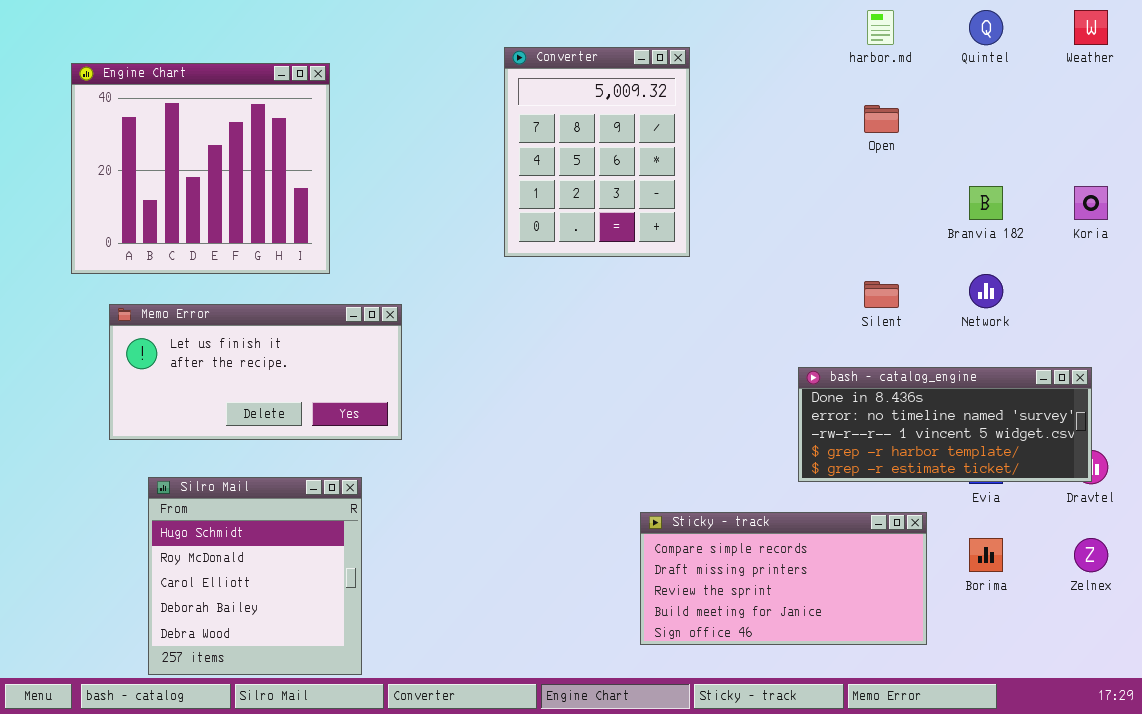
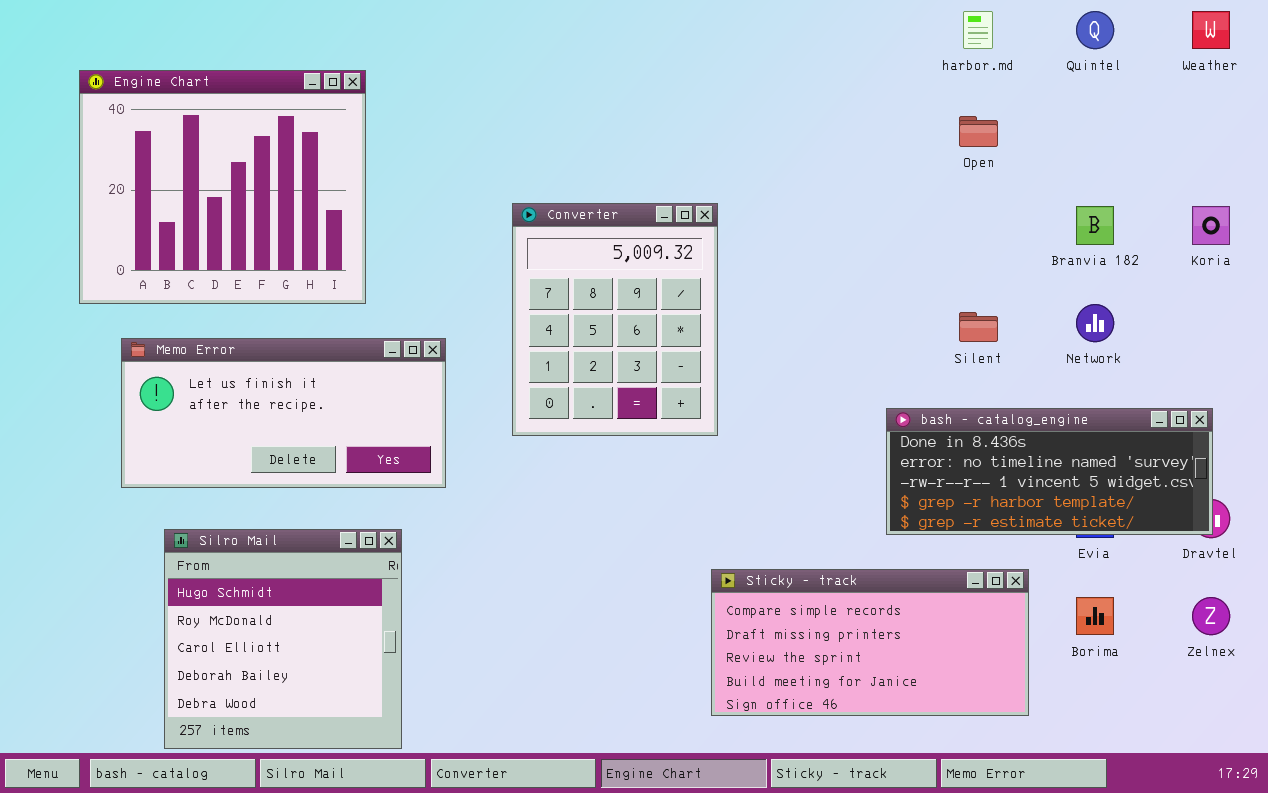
Converter: [504,47,690,257] -> [512,203,718,436], moved

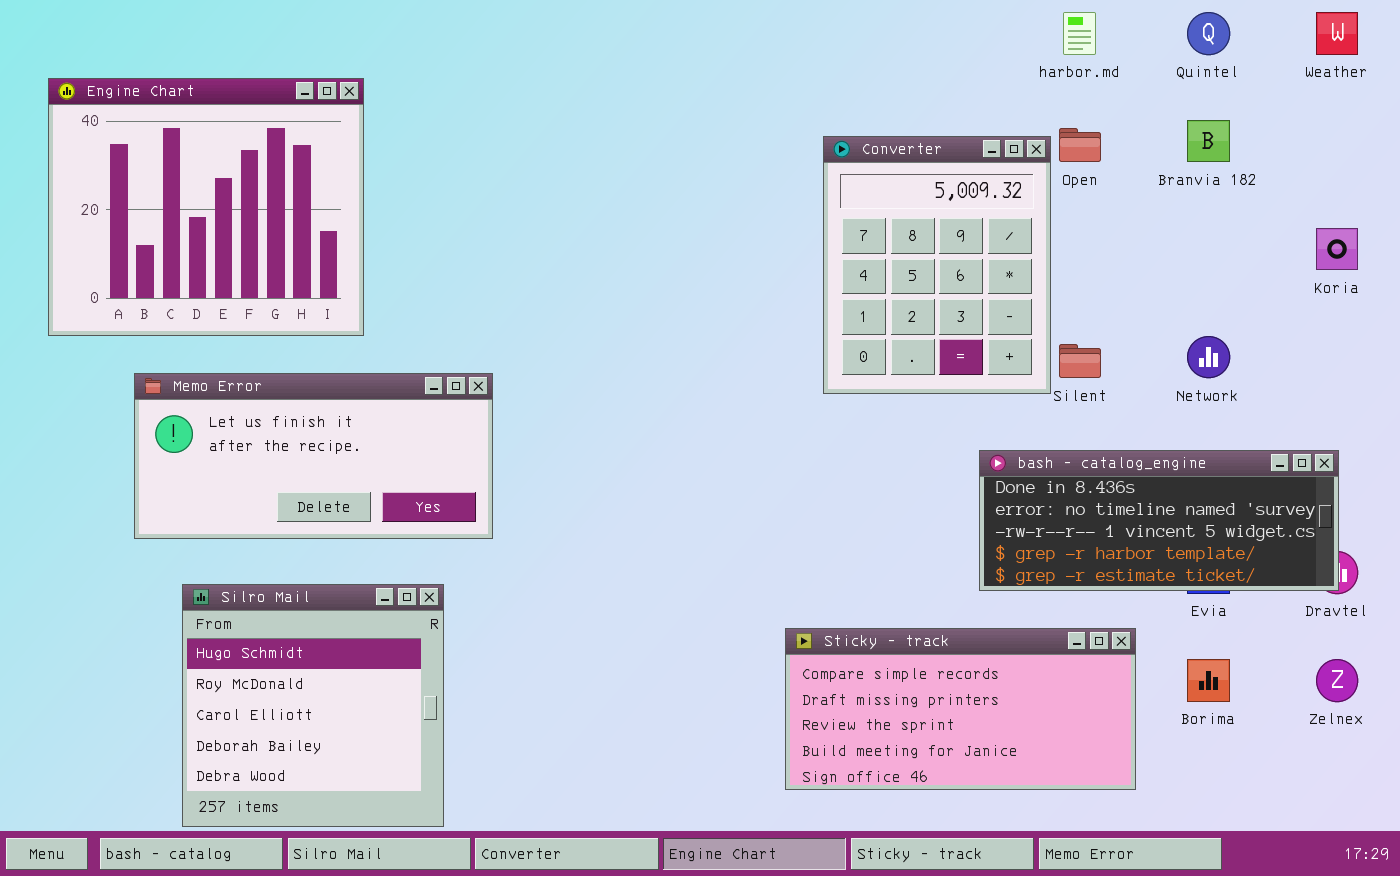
Engine Chart: [79,70,366,304] -> [48,78,364,336], moved
Converter: [512,203,718,436] -> [823,136,1051,394], moved
Branvia 182: [1076,206,1114,245] -> [1187,120,1230,162], moved

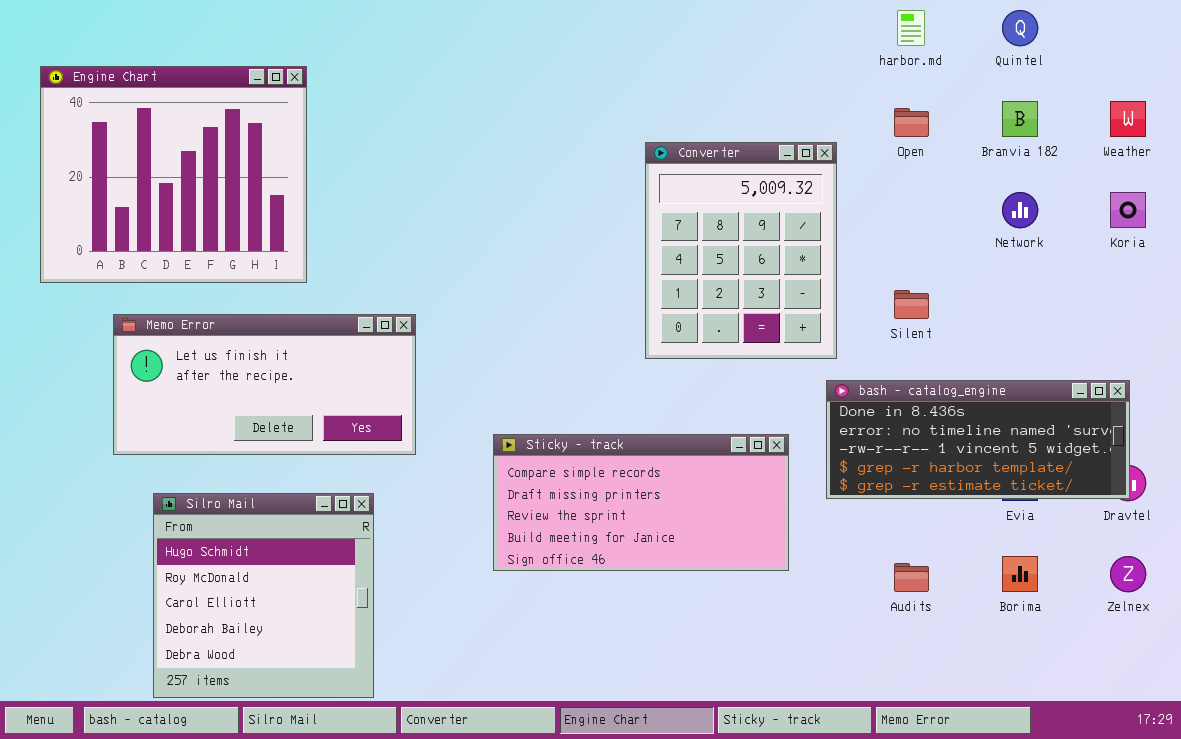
Weather: [1316,12,1358,55] -> [1110,101,1146,137], moved
Converter: [823,136,1051,394] -> [645,142,837,359], moved
Network: [1187,336,1230,378] -> [1002,192,1038,228], moved
Sticky - track: [785,628,1136,790] -> [493,434,789,571], moved

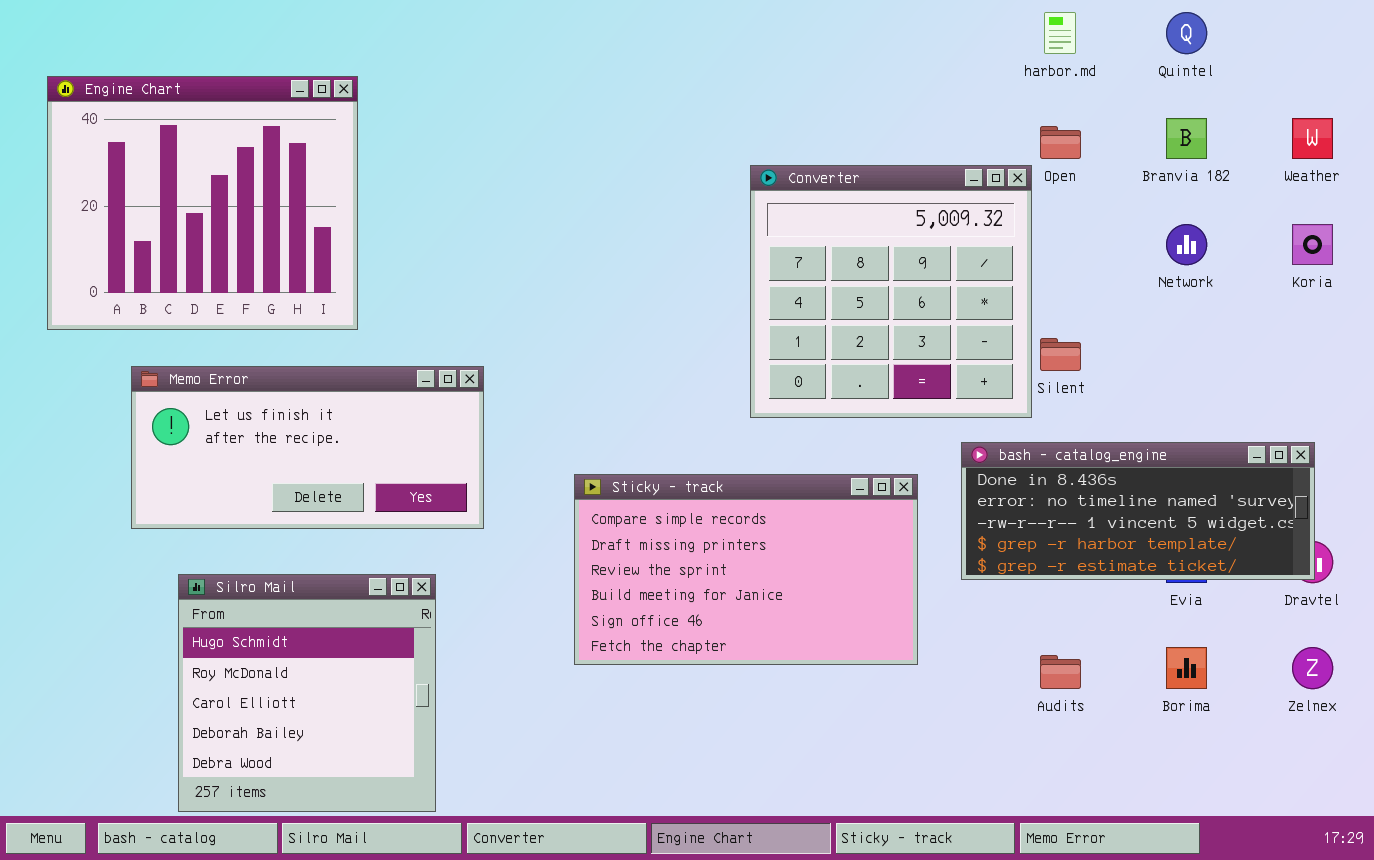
Converter: [645,142,837,359] -> [750,165,1032,418], resized
Sticky - track: [493,434,789,571] -> [574,474,918,665], resized

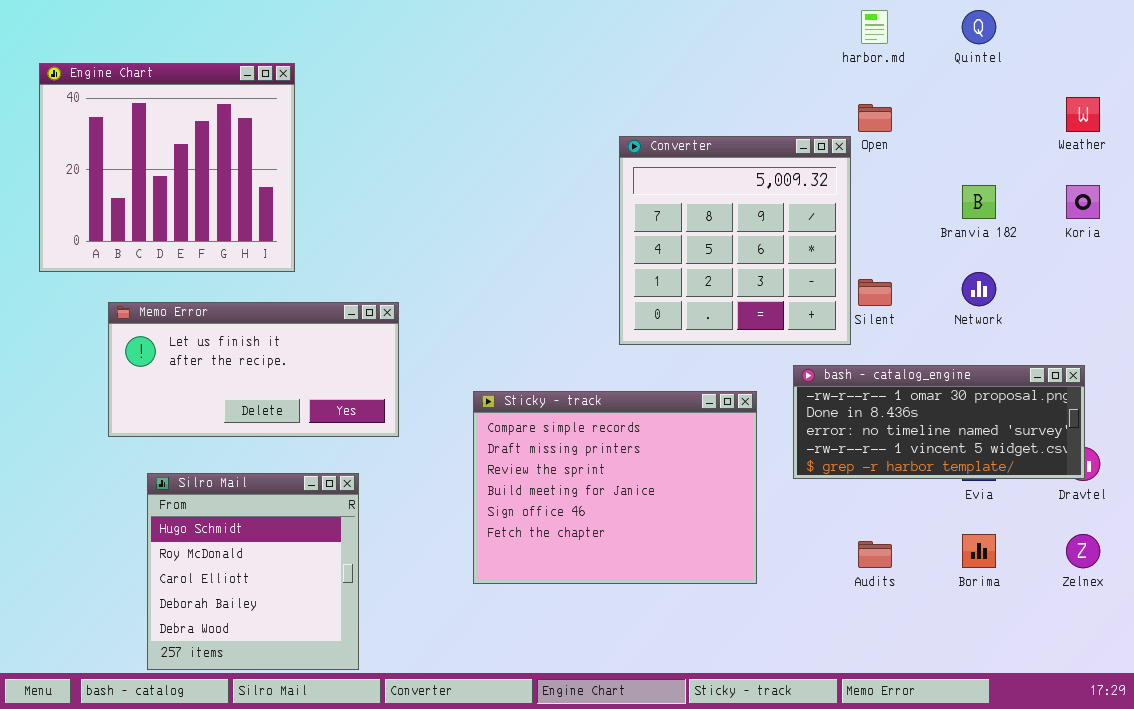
Branvia 182: [1166,118,1207,159] -> [962,185,996,219], moved
Network: [1166,224,1207,265] -> [962,272,996,306], moved
bash - catalog_engine: [961,442,1315,580] -> [793,365,1085,479], scrolled up 1 row
Sticky - track: [574,474,918,665] -> [473,391,757,584], resized

